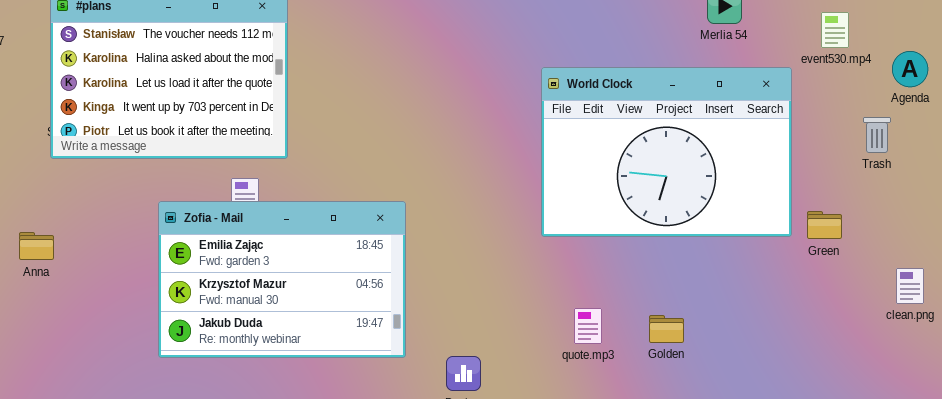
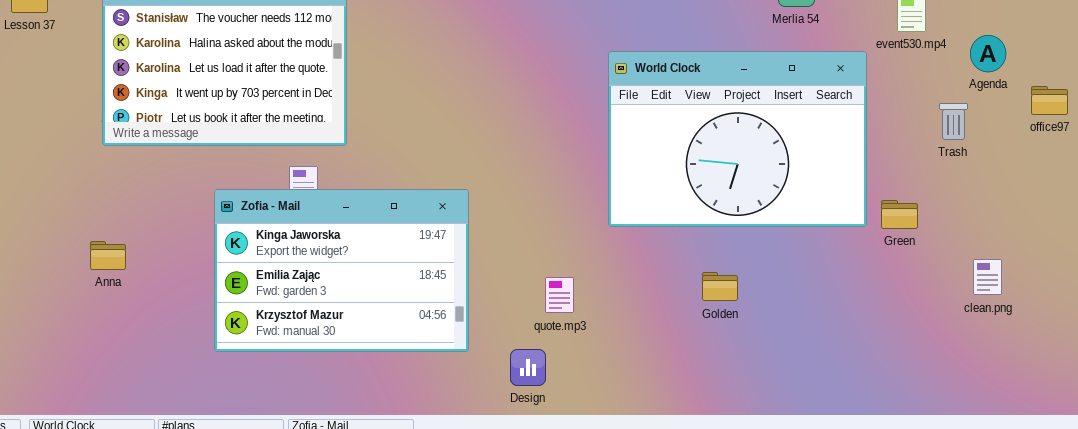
Zofia - Mail: [158,201,406,358] -> [214,189,469,352], scrolled up 1 row
Anna: [19,232,54,260] -> [90,241,126,270], moved
quote.mp3: [574,308,602,344] -> [545,277,574,313], moved
Golden: [649,315,684,343] -> [702,272,738,301], moved

